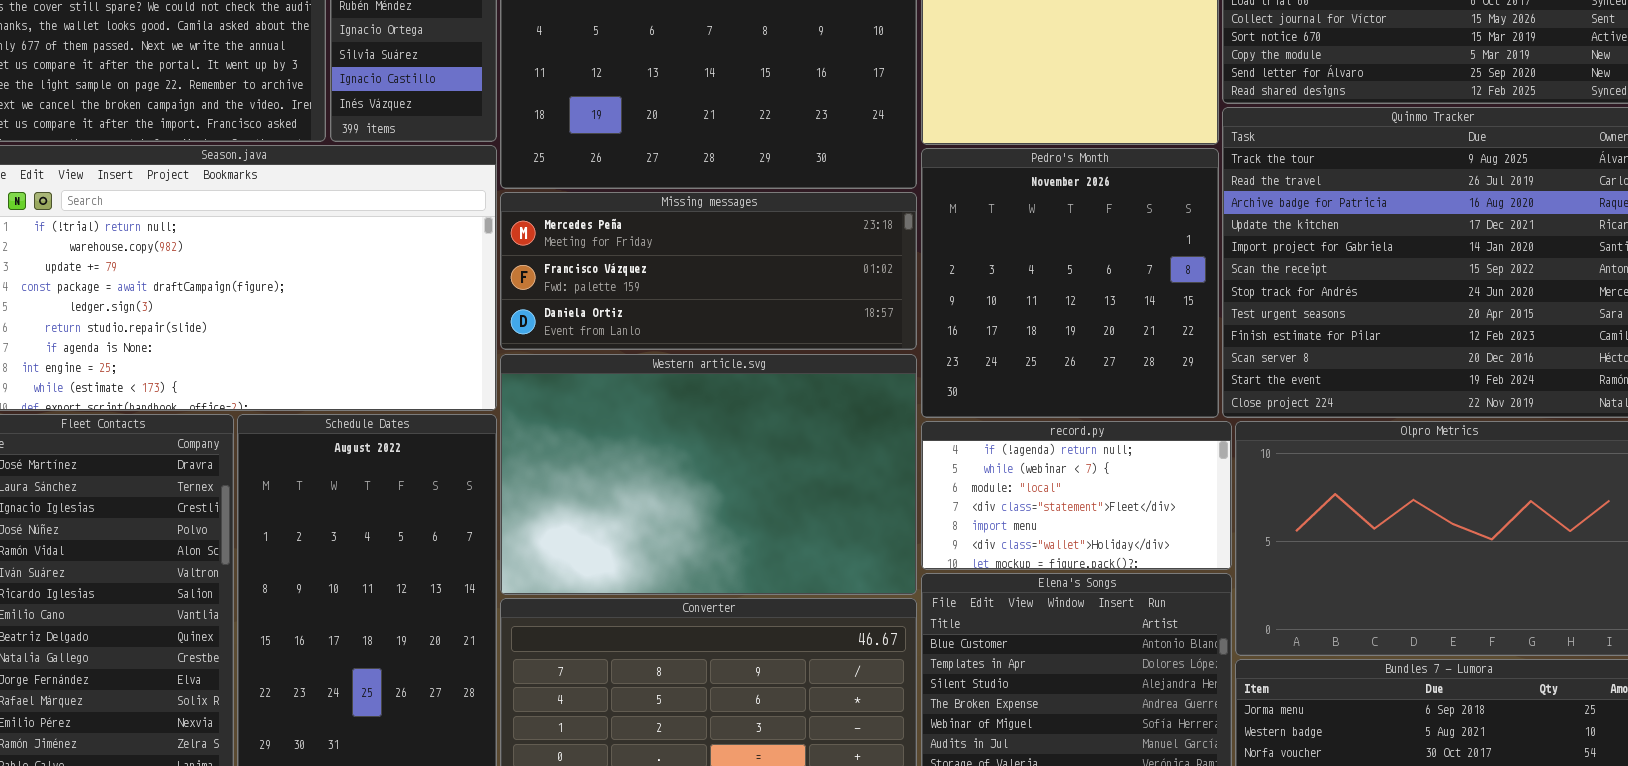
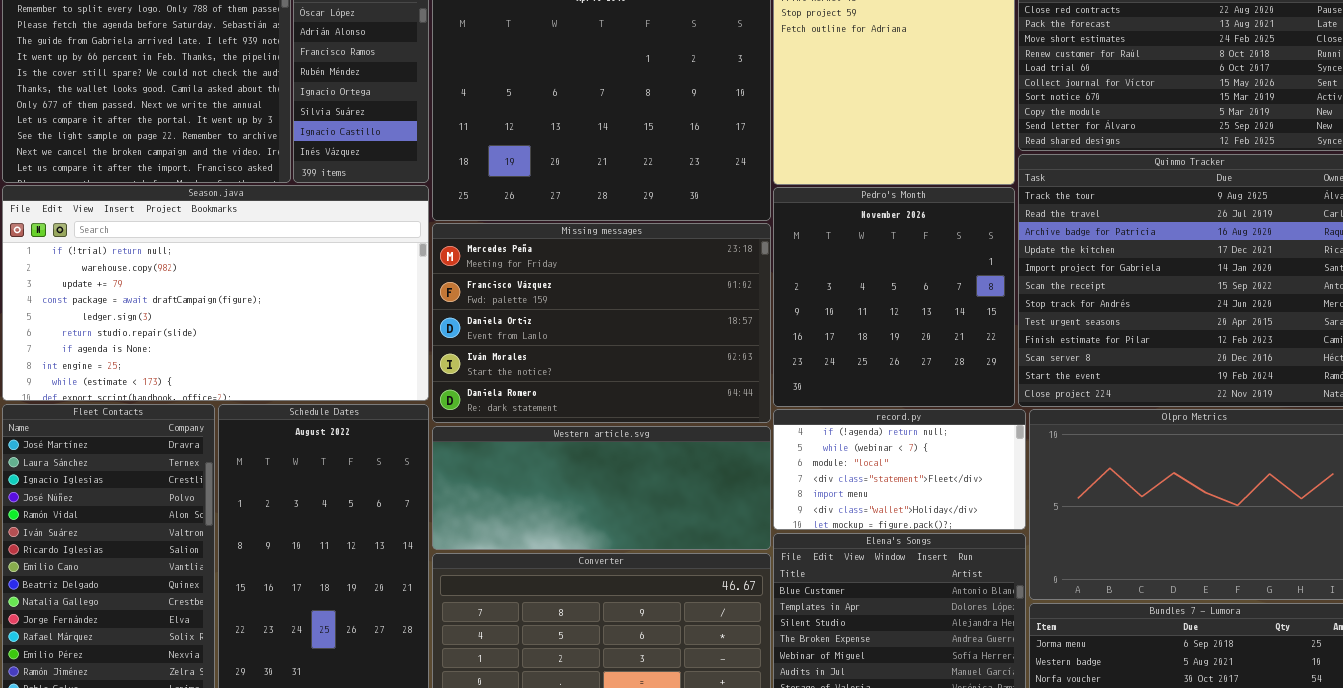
Missing messages: [500,192,917,350] -> [432,223,771,423], resized
Western article.svg: [500,354,917,595] -> [432,426,771,550], resized

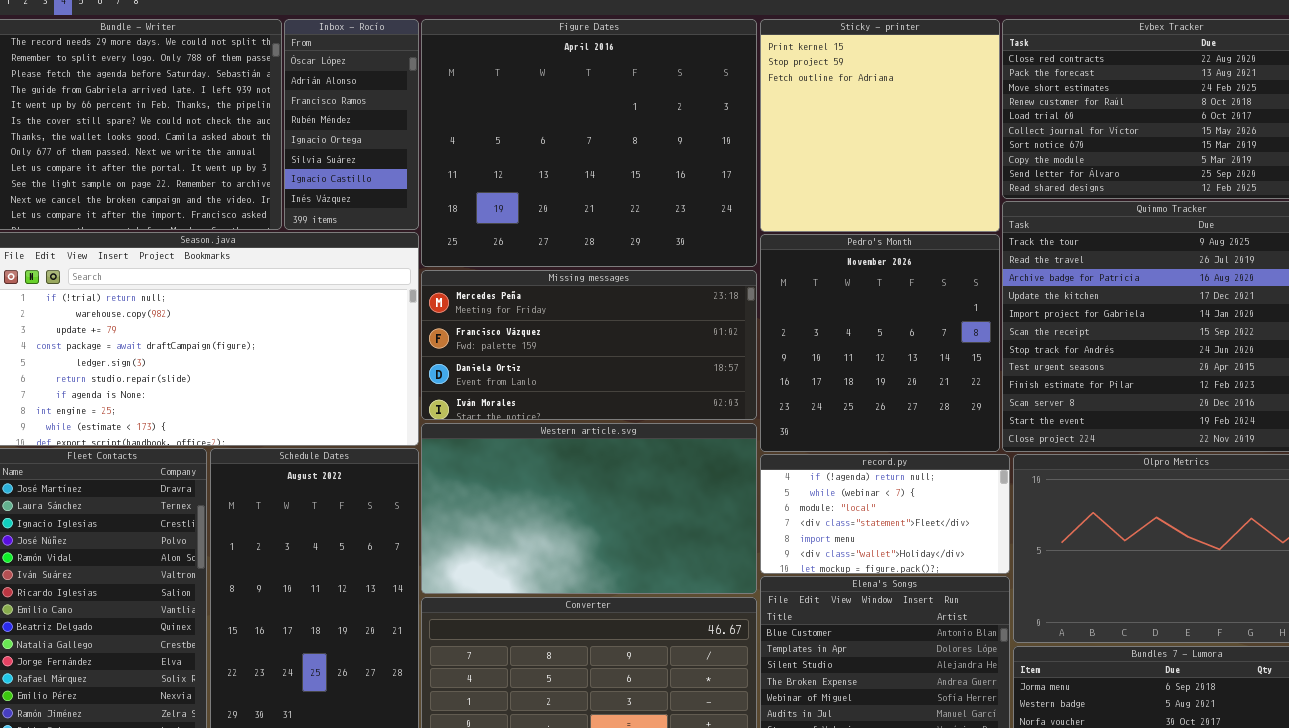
Missing messages: [432,223,771,423] -> [421,270,757,420], resized
Western article.svg: [432,426,771,550] -> [421,423,757,594], resized

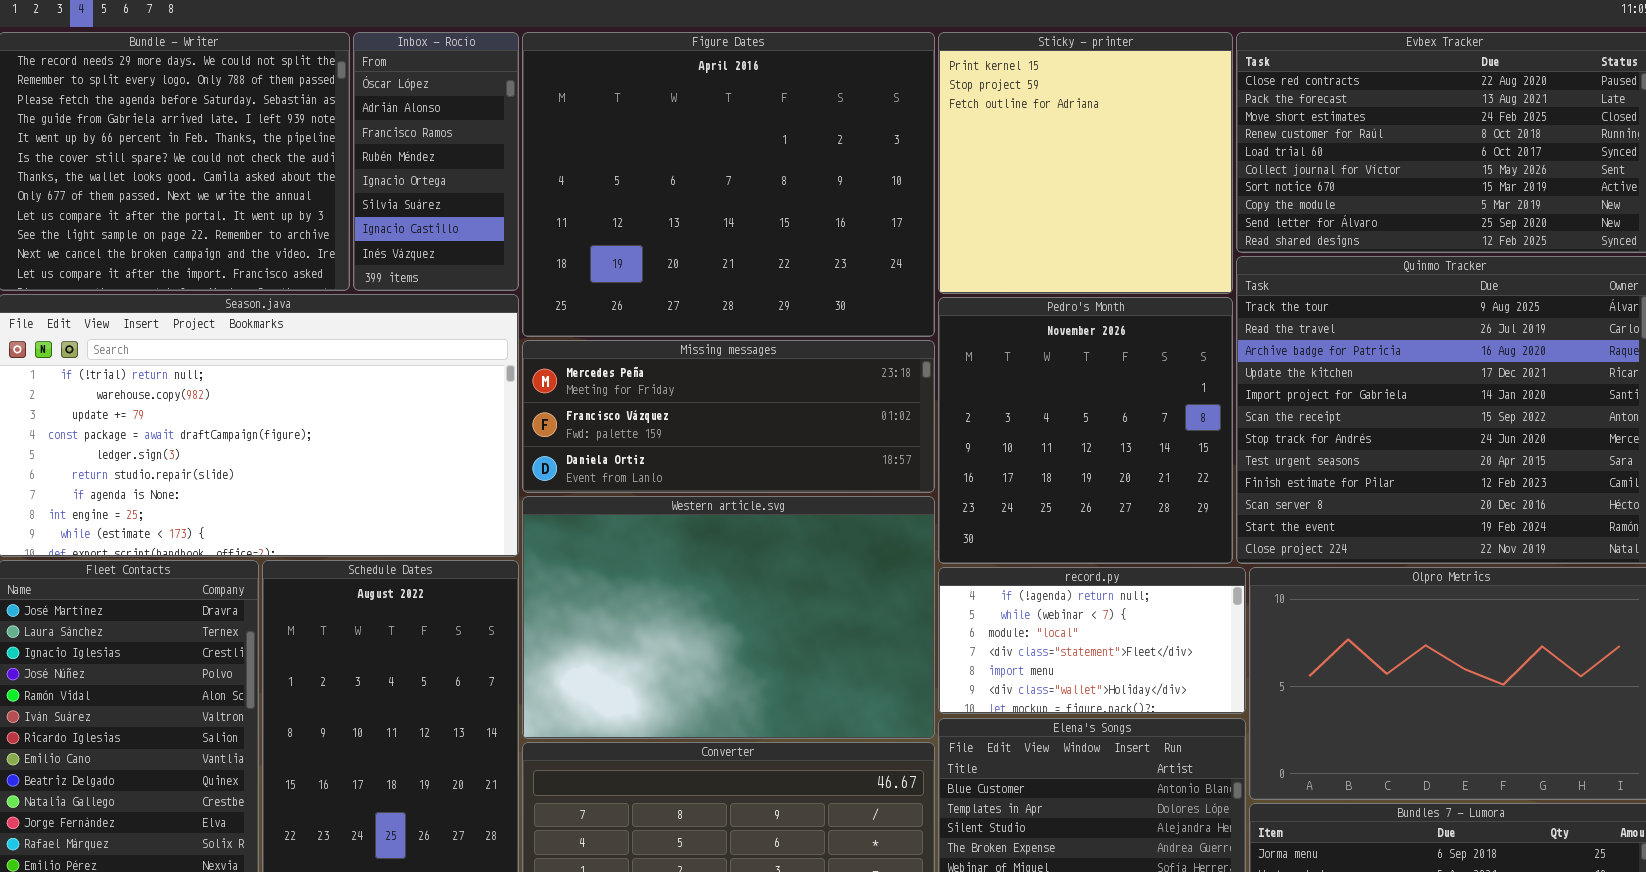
Missing messages: [421,270,757,420] -> [522,340,935,493], resized
Western article.svg: [421,423,757,594] -> [522,496,935,739], resized

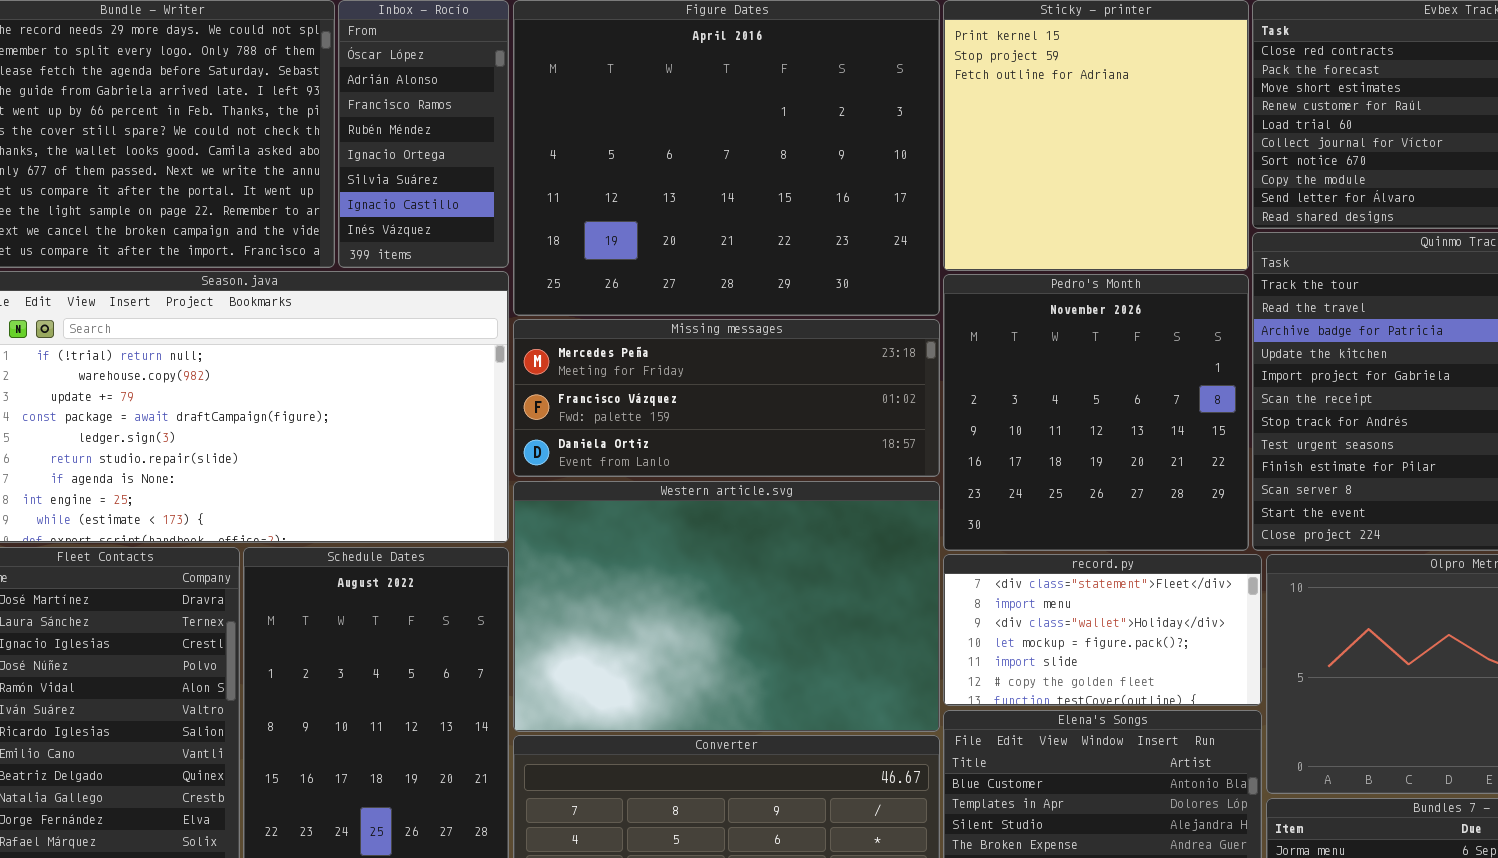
record.py: [938,567,1246,714] -> [943,554,1262,706], scrolled down 3 rows

